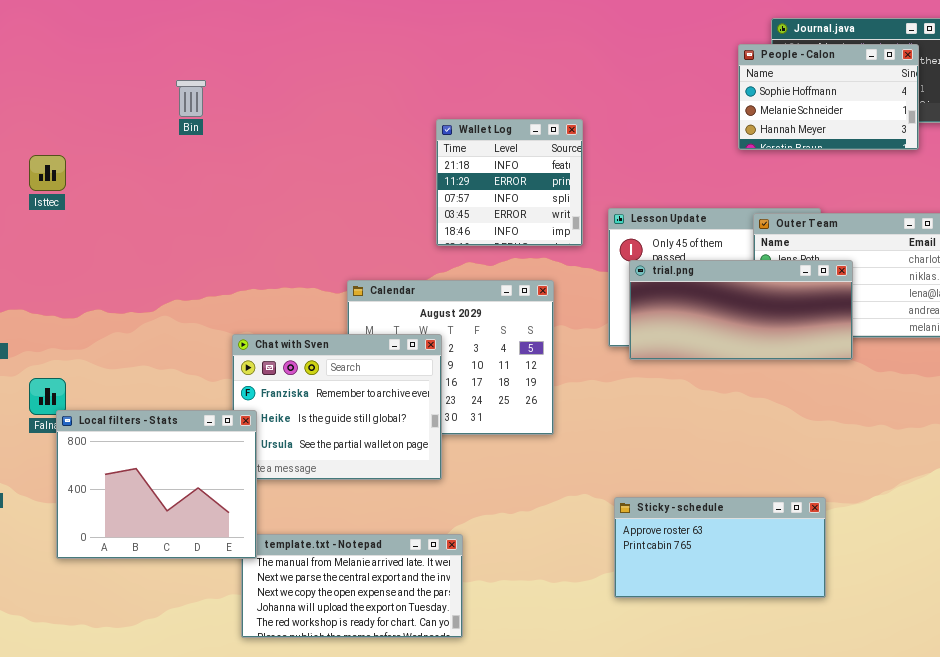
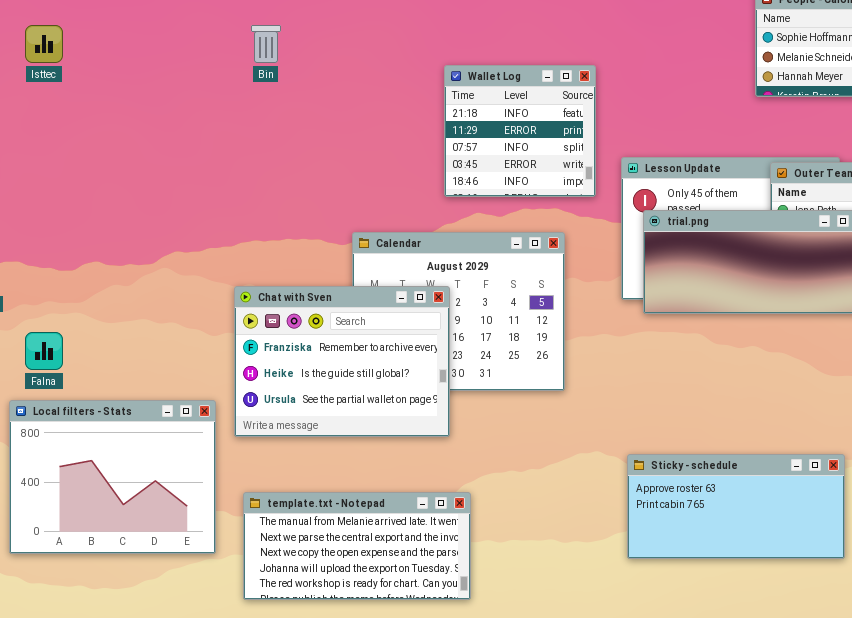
Bin: [176,80,206,117] -> [251,25,281,63], moved
Isttec: [29,155,66,191] -> [25,25,63,63], moved
Local filters - Stats: [56,410,257,559] -> [9,400,216,554], moved

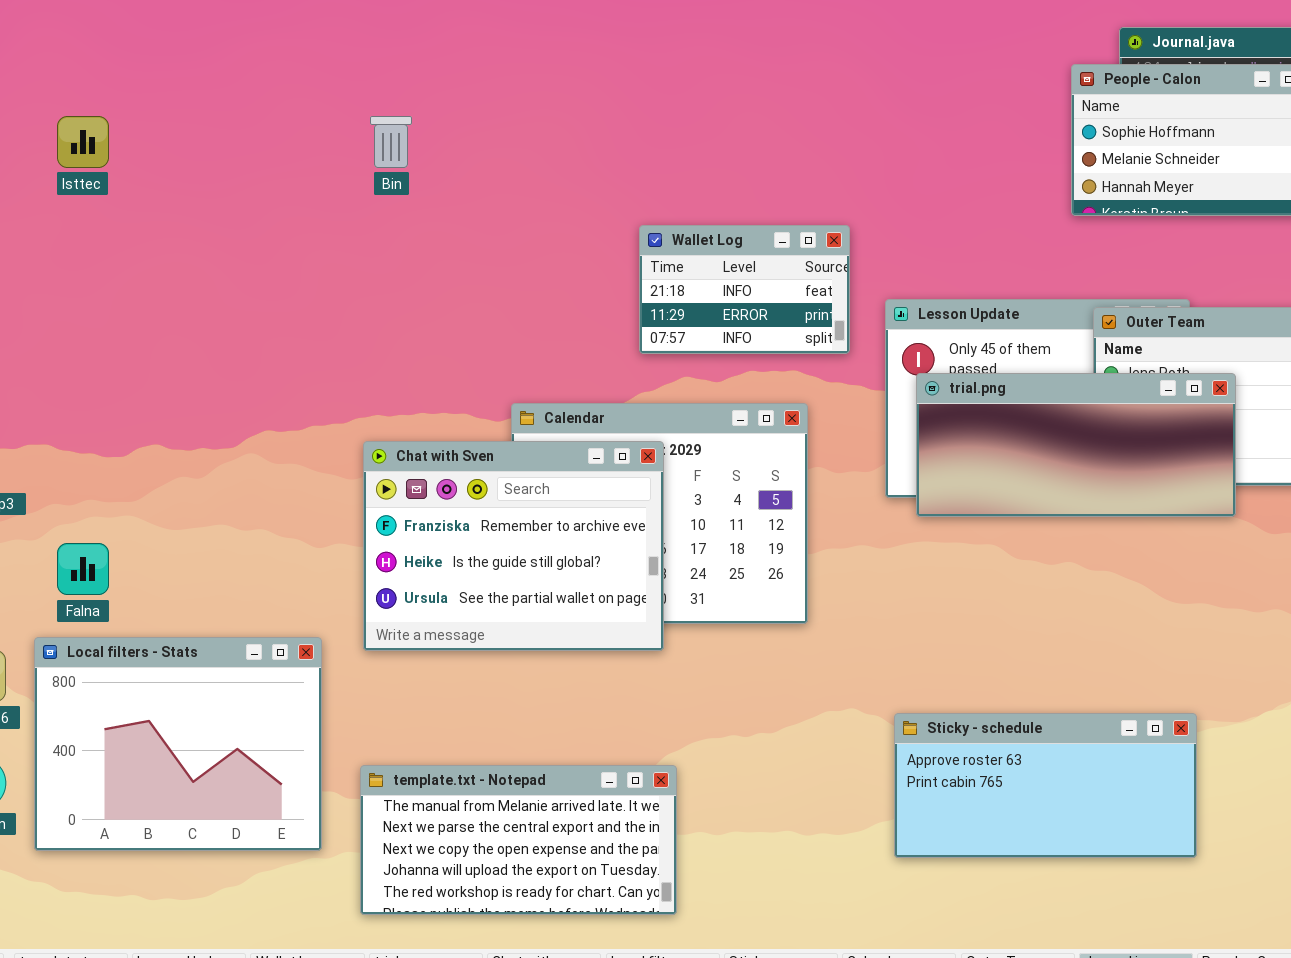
Wallet Log: [444,65,596,197] -> [639,225,850,354], resized
Chat with Sven: [234,286,450,437] -> [363,441,664,651], moved

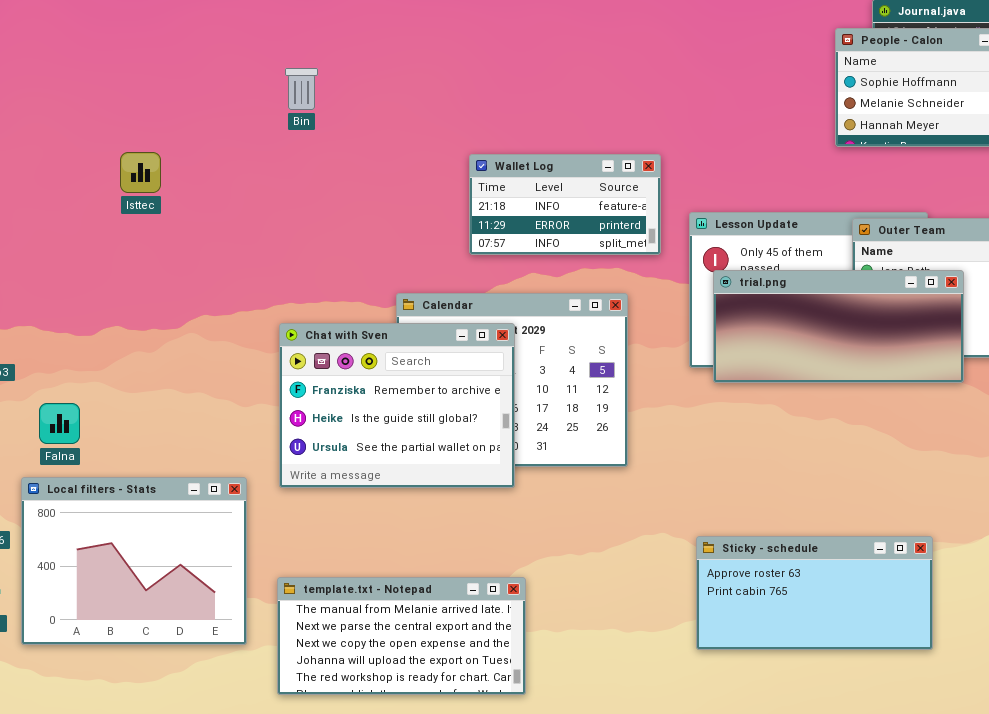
Isttec: [57,116,109,168] -> [120,152,161,193], moved
Wallet Log: [639,225,850,354] -> [469,154,661,255], resized

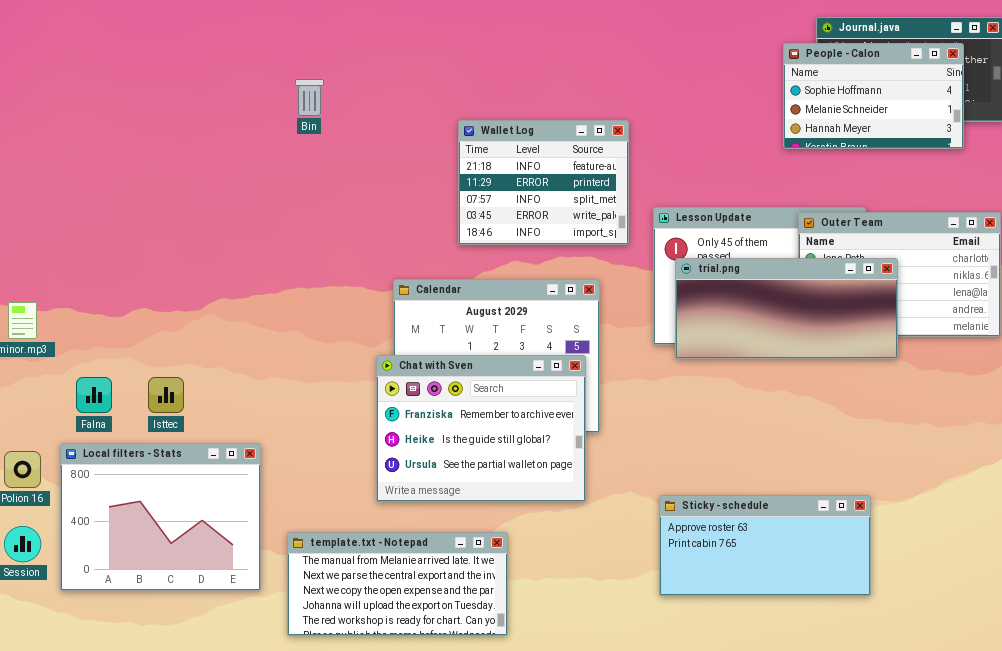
Isttec: [120,152,161,193] -> [148,377,184,413], moved
Wallet Log: [469,154,661,255] -> [458,120,629,245], resized
Chat with Sven: [279,323,515,488] -> [376,355,586,502], moved

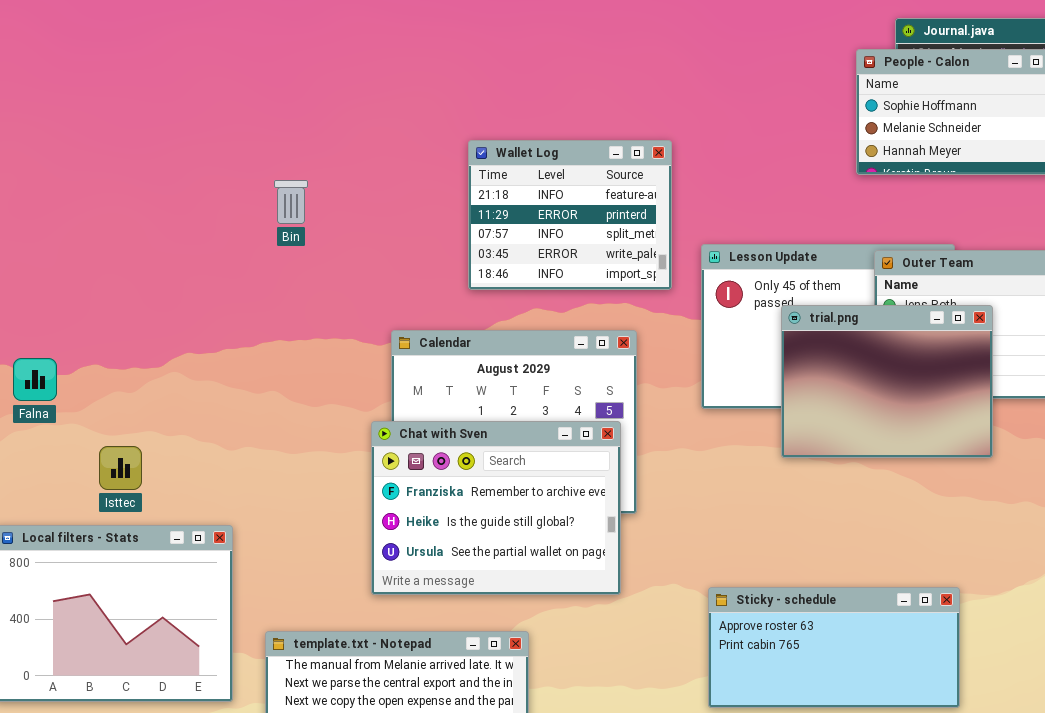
Bin: [295,79,324,116] -> [274,180,308,224], moved
trial.png: [675,258,898,359] -> [781,305,993,458], resized
Falna: [76,377,112,413] -> [13,358,57,401], moved

